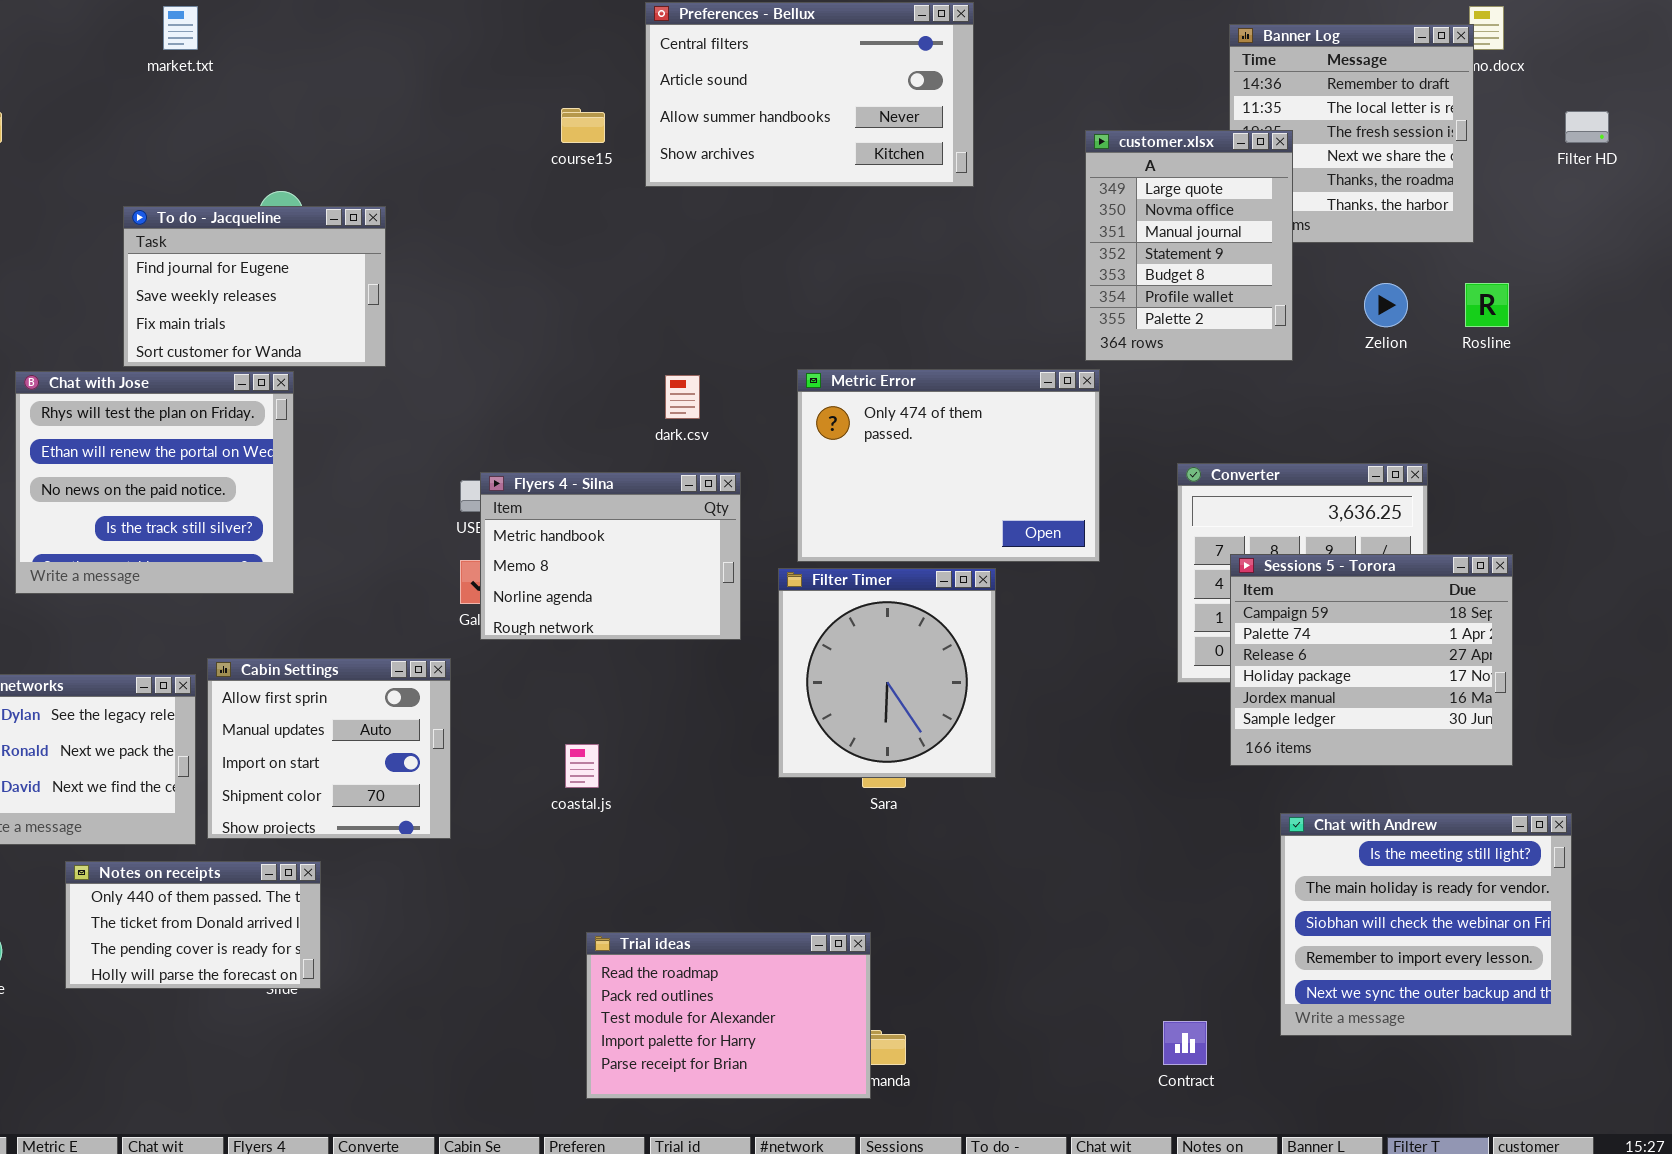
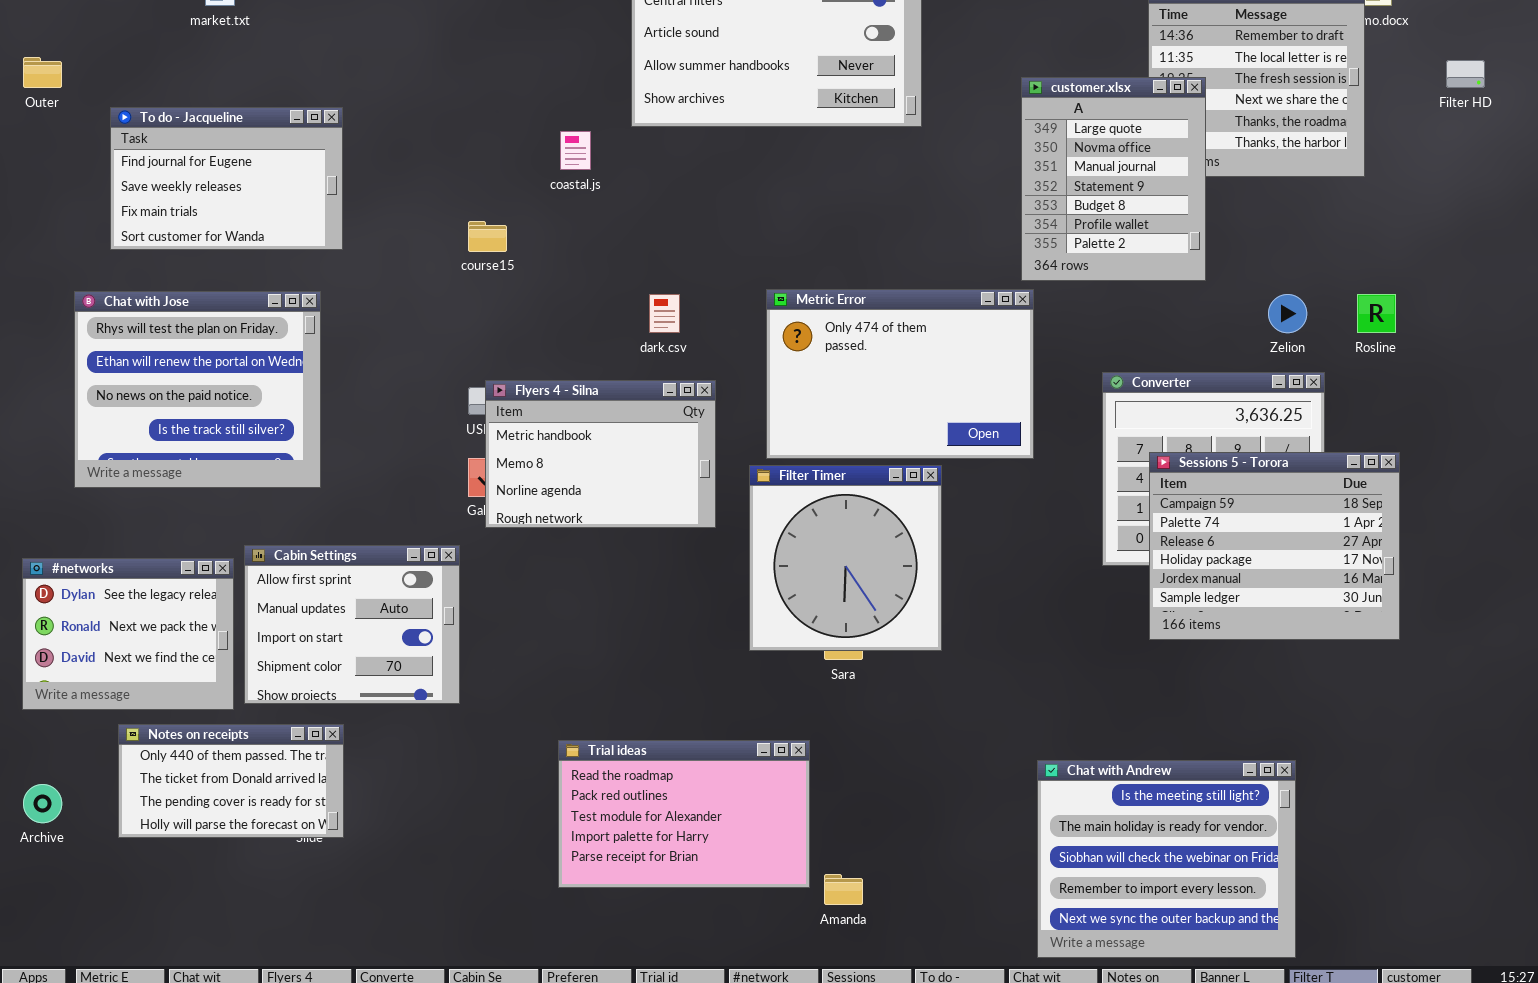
course15: [561,108,605,143] -> [468,221,507,252], moved
To do - Jacqueline: [123,206,386,367] -> [110,107,343,250], moved
Zelion: [1364,283,1408,327] -> [1268,294,1307,333], moved
Rosline: [1465,283,1509,327] -> [1357,294,1396,333], moved
coastal.js: [565,744,599,788] -> [560,131,591,170], moved
Chat with Andrew: [1280,813,1572,1036] -> [1037,760,1296,958], moved
Trial ideas: [586,932,871,1099] -> [558,740,810,888], moved

